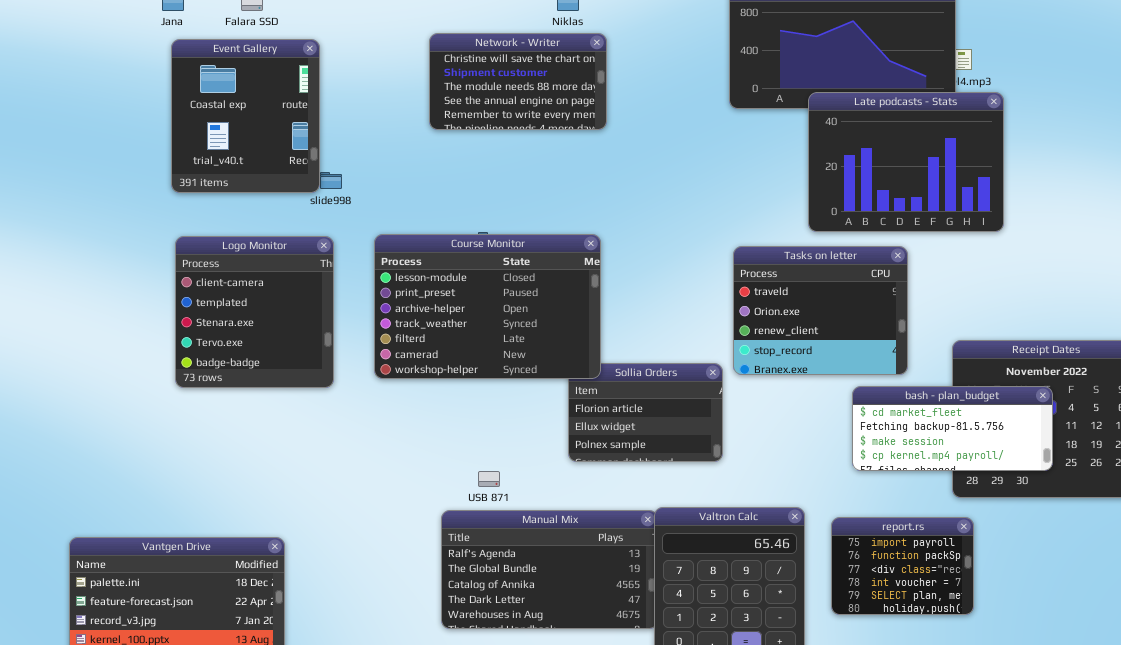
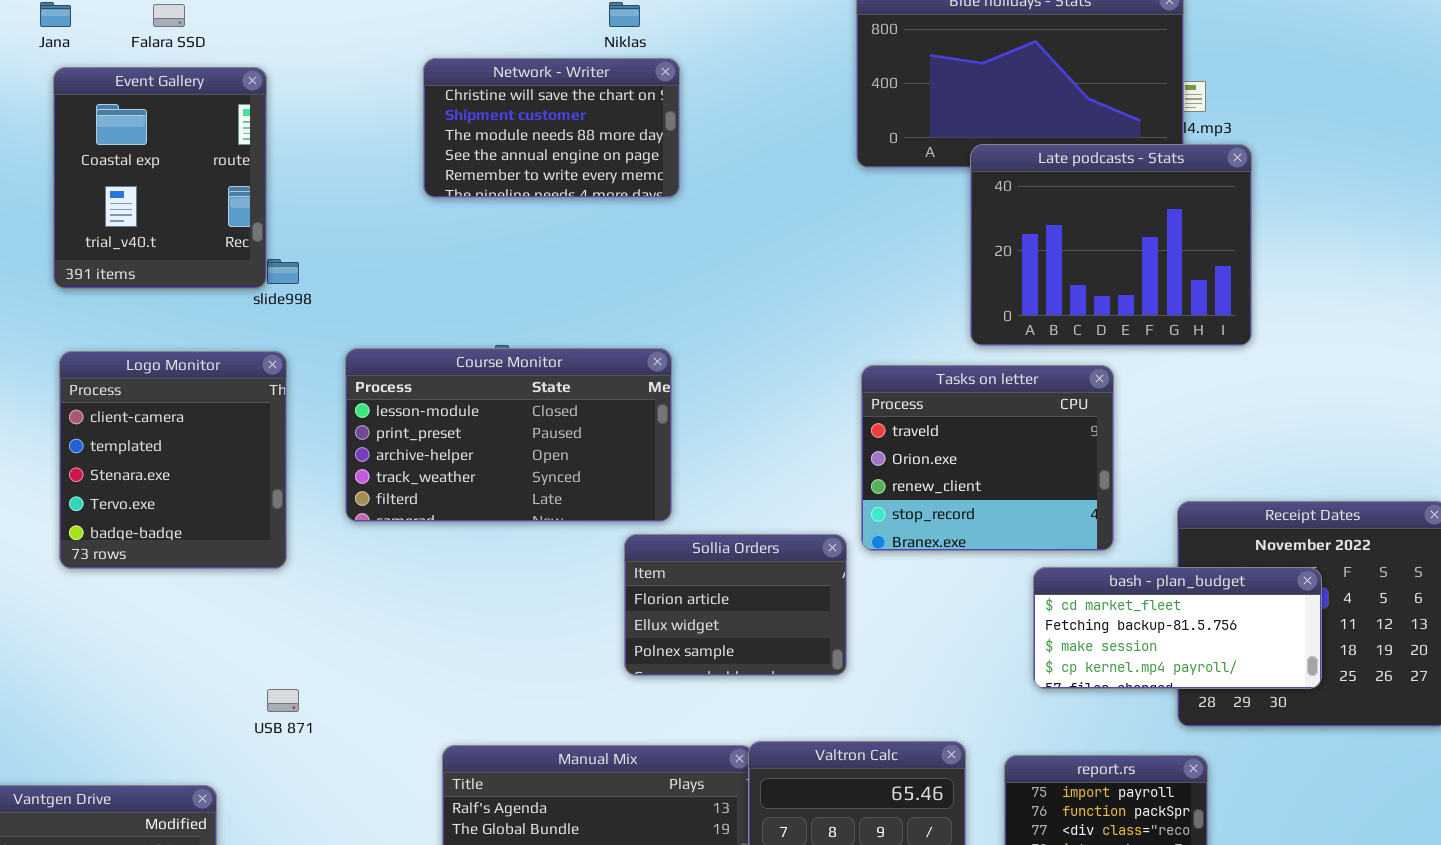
Course Monitor: [374,234,601,379] -> [345,348,672,522], resized
USB 871: [478,471,500,487] -> [267,689,299,712], moved

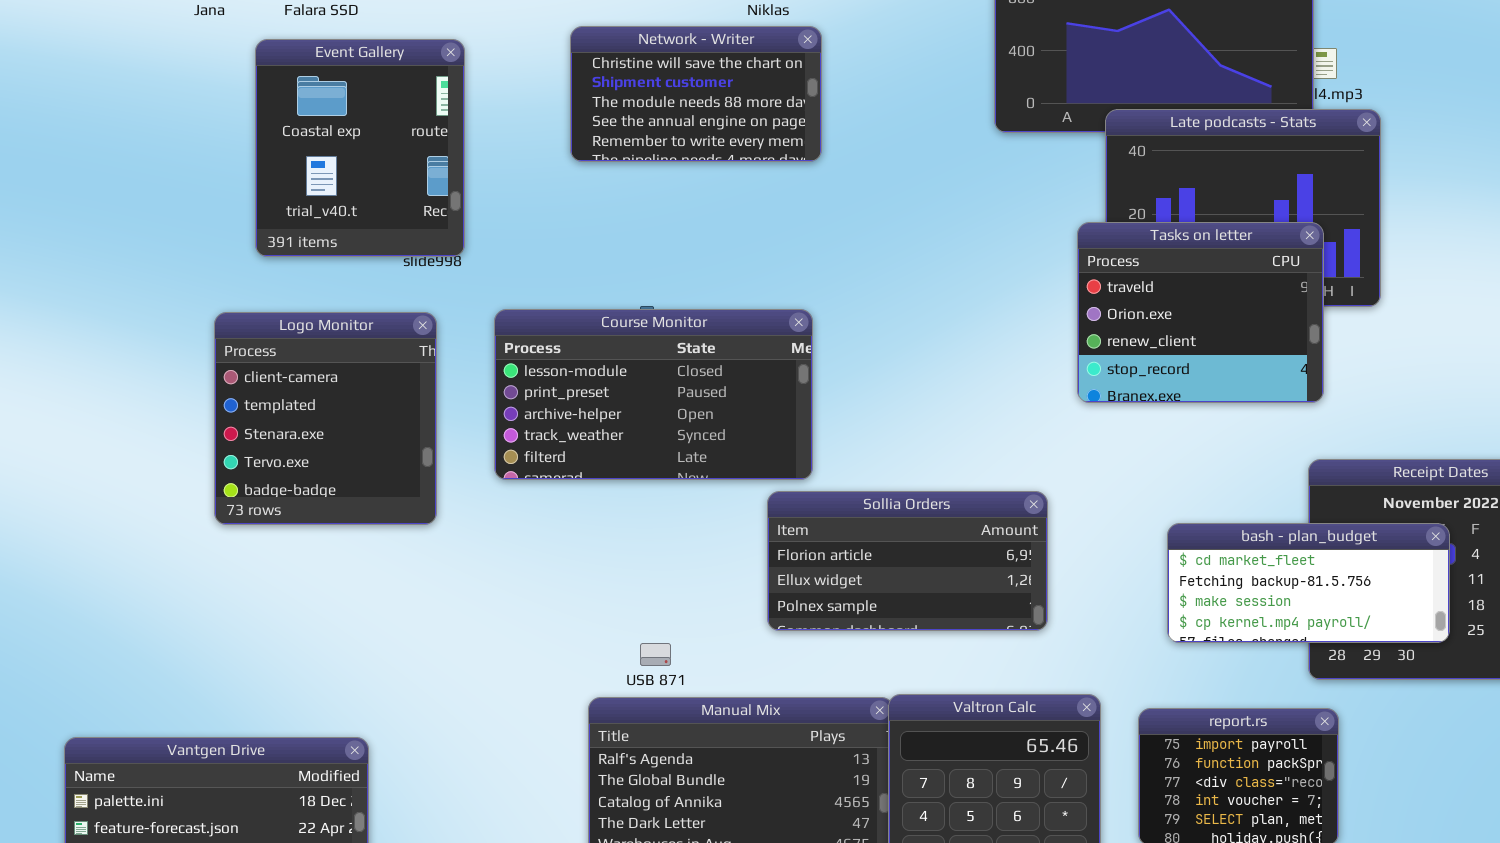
Event Gallery: [53,67,267,289] -> [255,39,465,257], moved
Tasks on letter: [861,365,1114,551] -> [1077,222,1324,403], moved
Sollia Orders: [624,534,847,676] -> [767,491,1048,631], resized
USB 871: [267,689,299,712] -> [640,643,671,666], moved

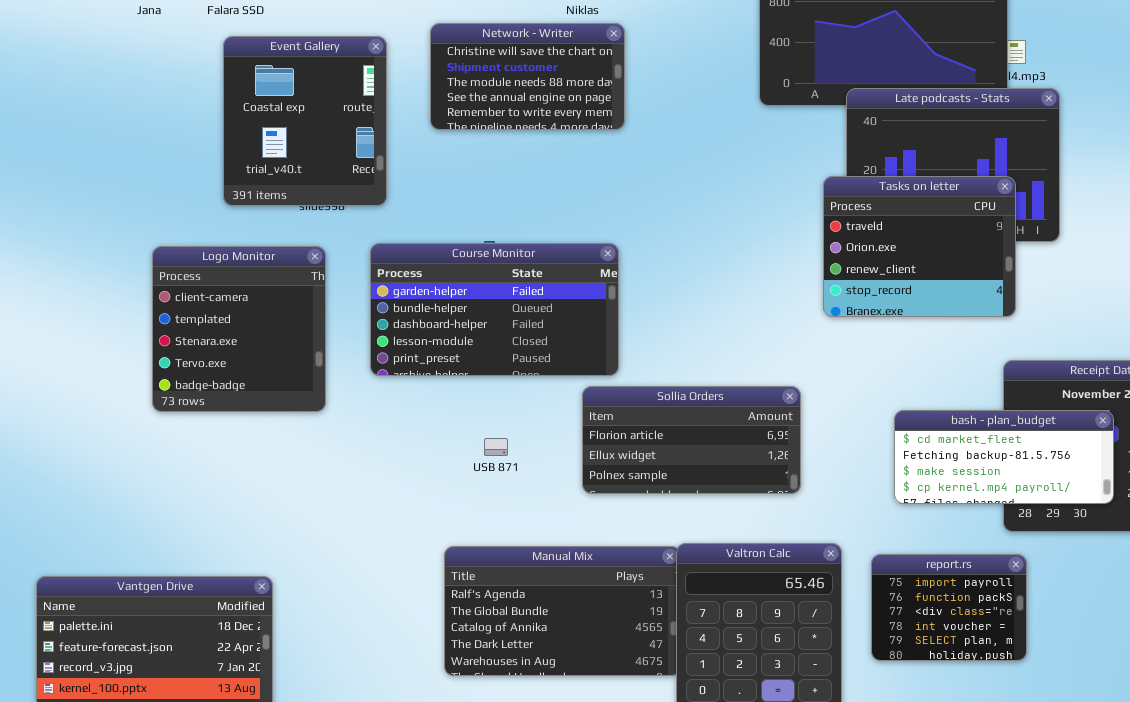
Event Gallery: [255,39,465,257] -> [223,36,387,206], moved
Course Monitor: [494,309,813,480] -> [370,243,619,376], scrolled up 3 rows
USB 871: [640,643,671,666] -> [484,438,508,456], moved

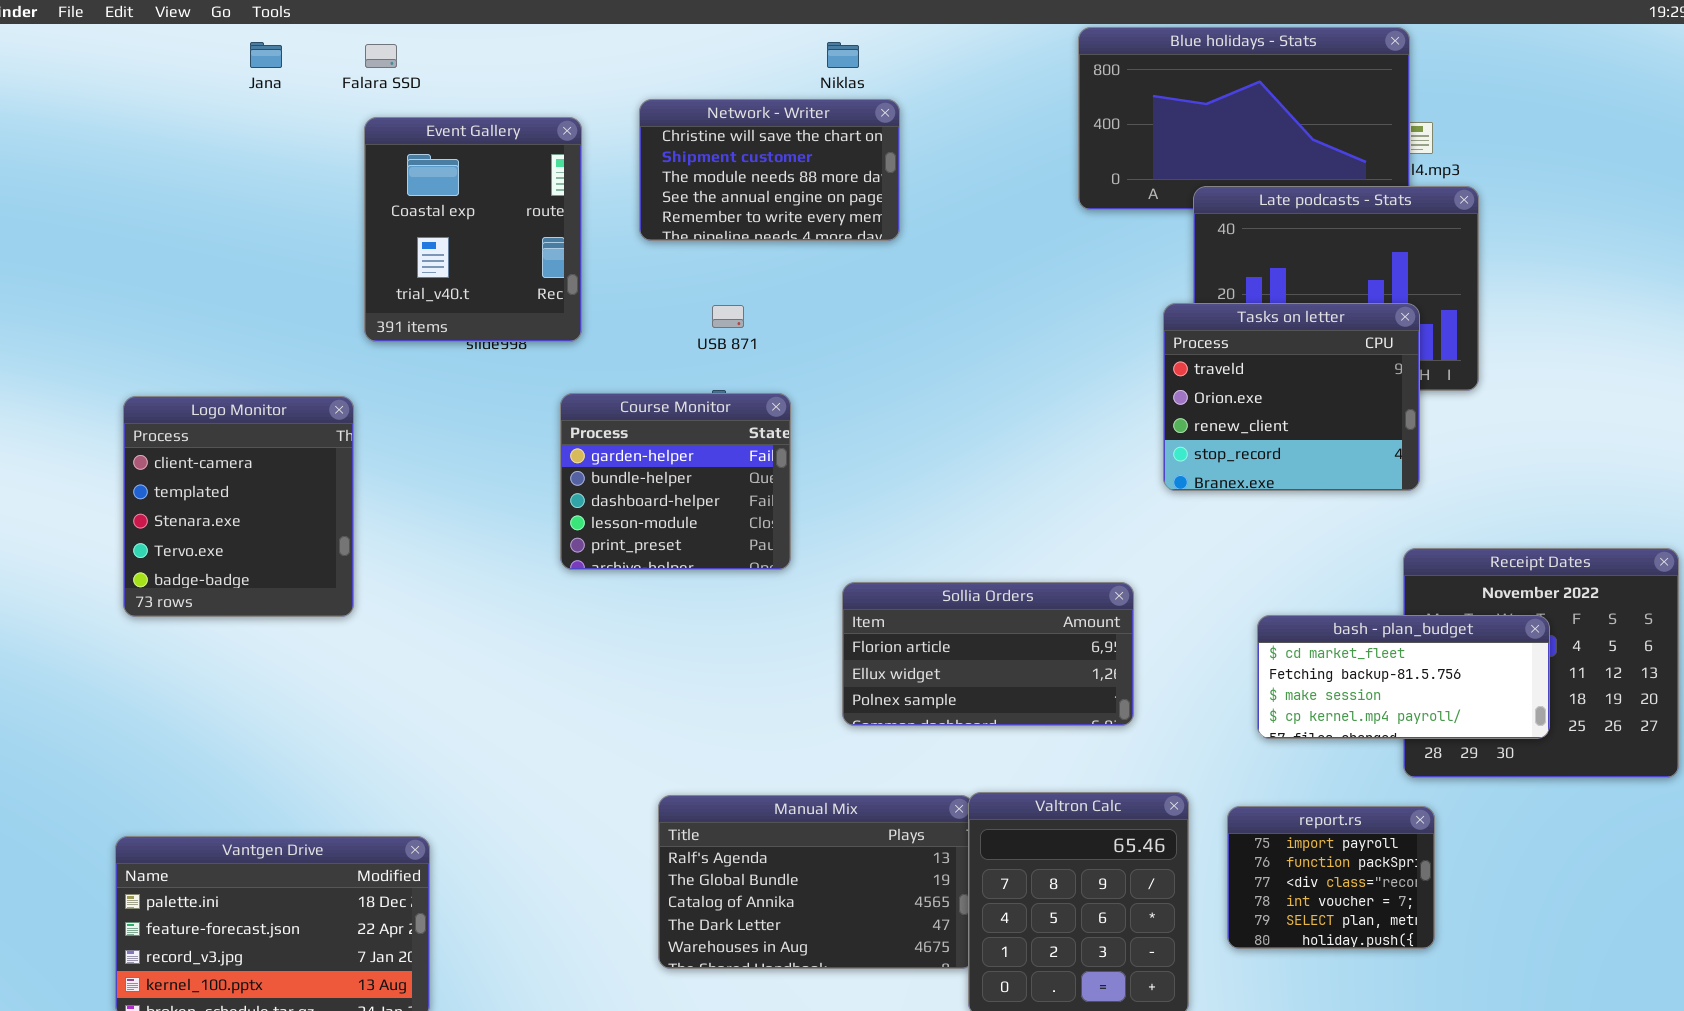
Course Monitor: [370,243,619,376] -> [560,393,791,570], resized
Logo Monitor: [152,246,326,412] -> [123,396,354,617], moved
USB 871: [484,438,508,456] -> [712,305,744,328], moved

